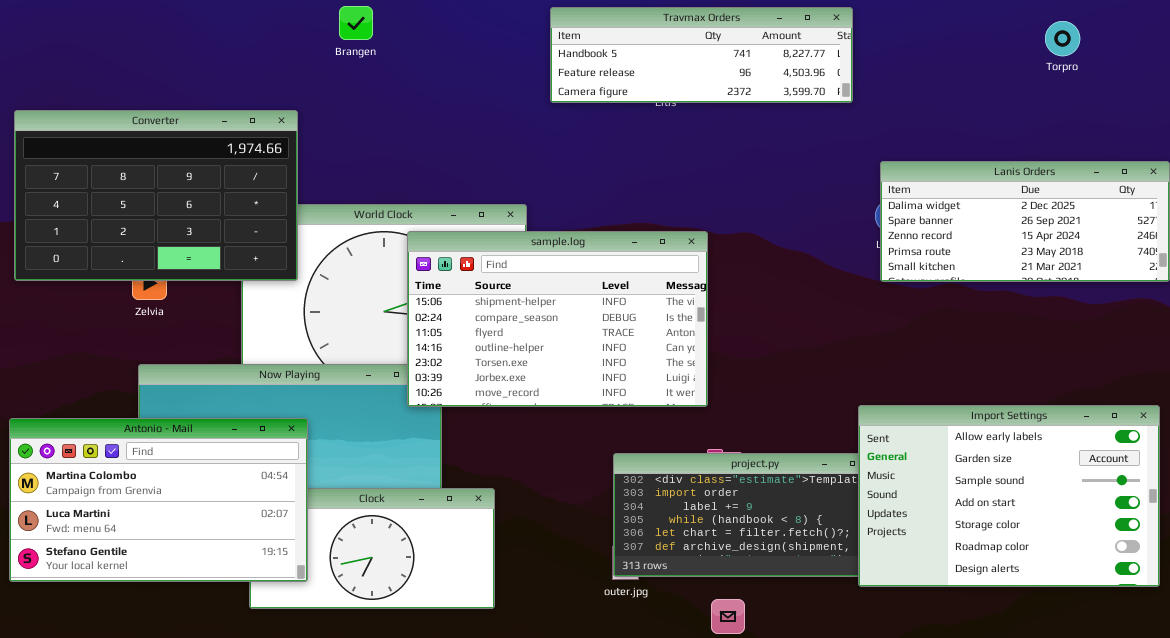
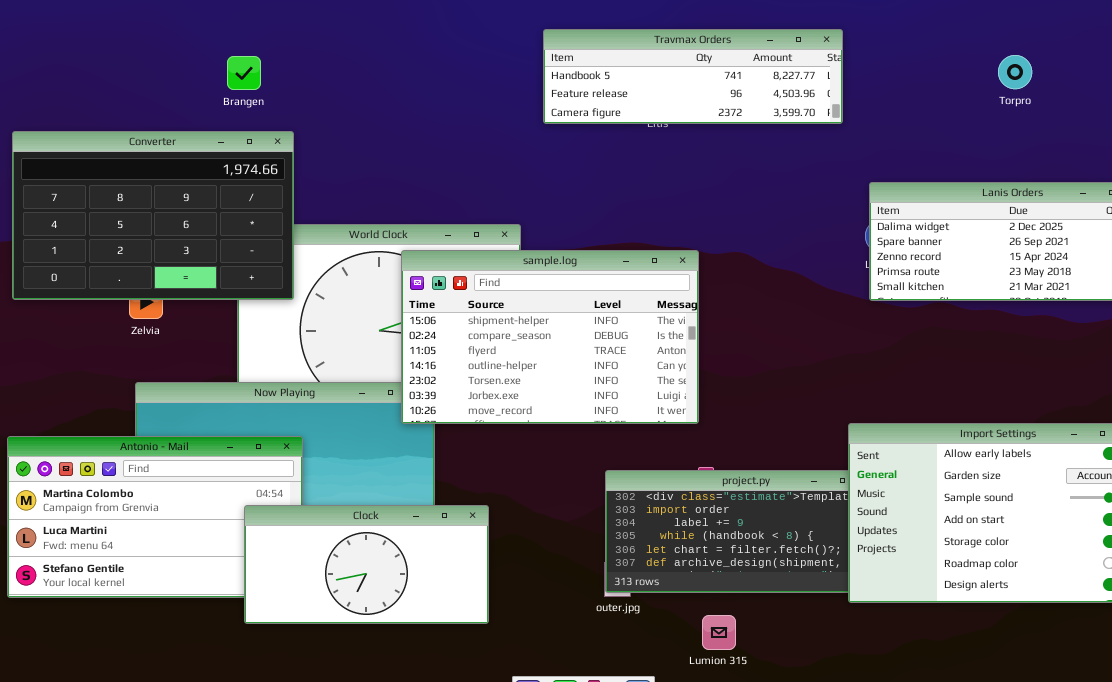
Brangen: [339,6,373,40] -> [227,56,261,90], moved
Torpro: [1045,21,1080,56] -> [998,55,1032,89], moved
Clock: [249,488,495,609] -> [244,505,489,624], raised

